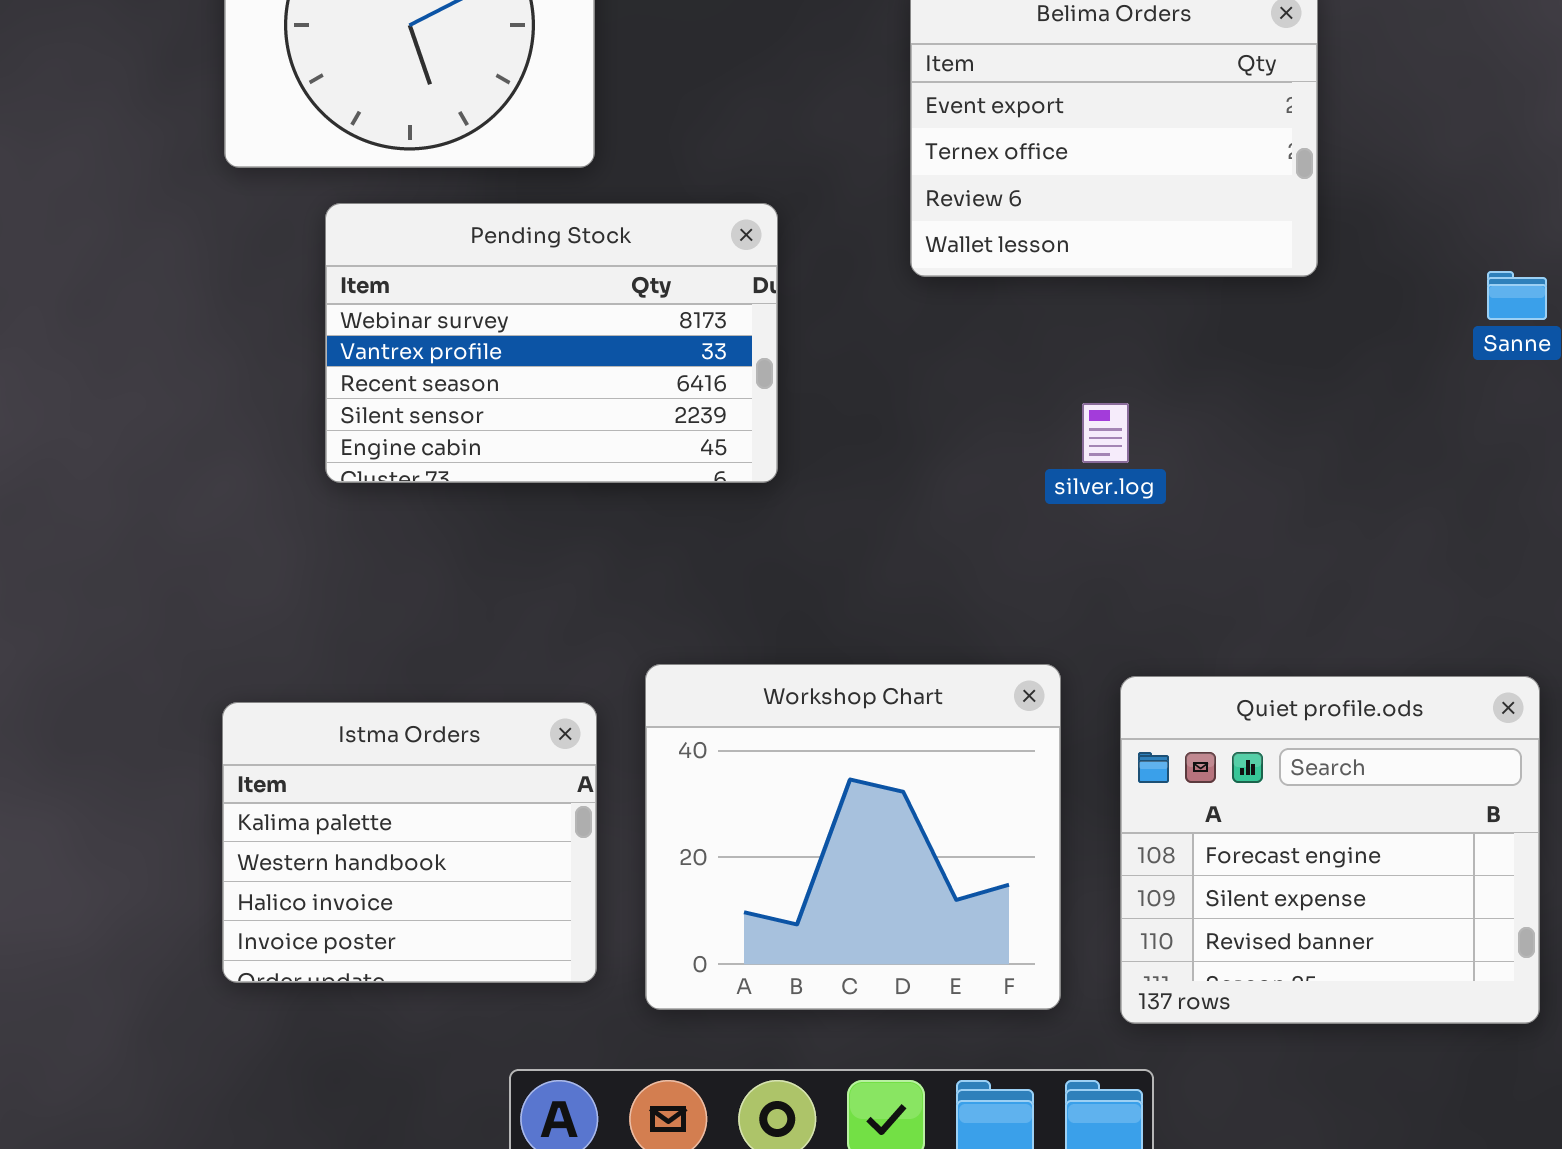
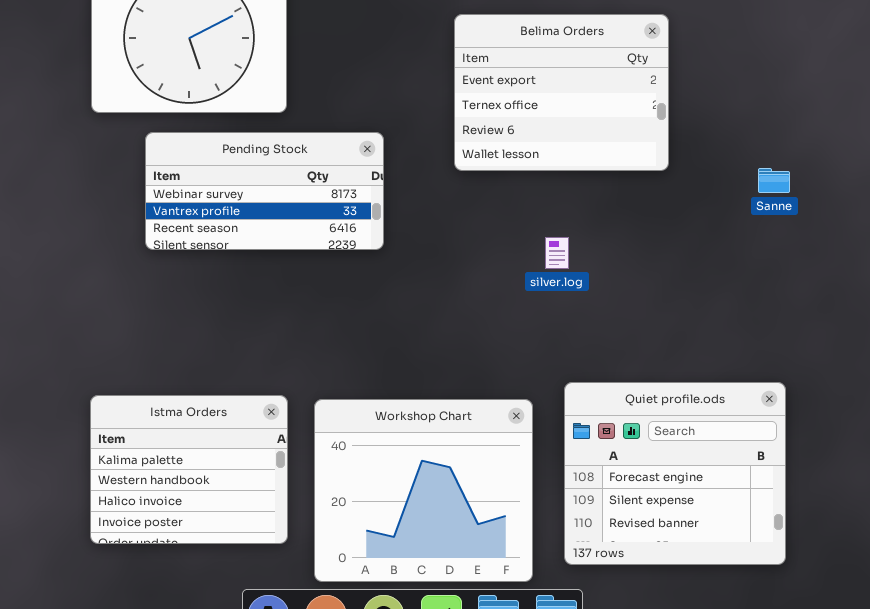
Pending Stock: [325,203,778,483] -> [145,132,384,250], resized
Workshop Chart: [645,664,1061,1010] -> [314,399,533,582], moved

